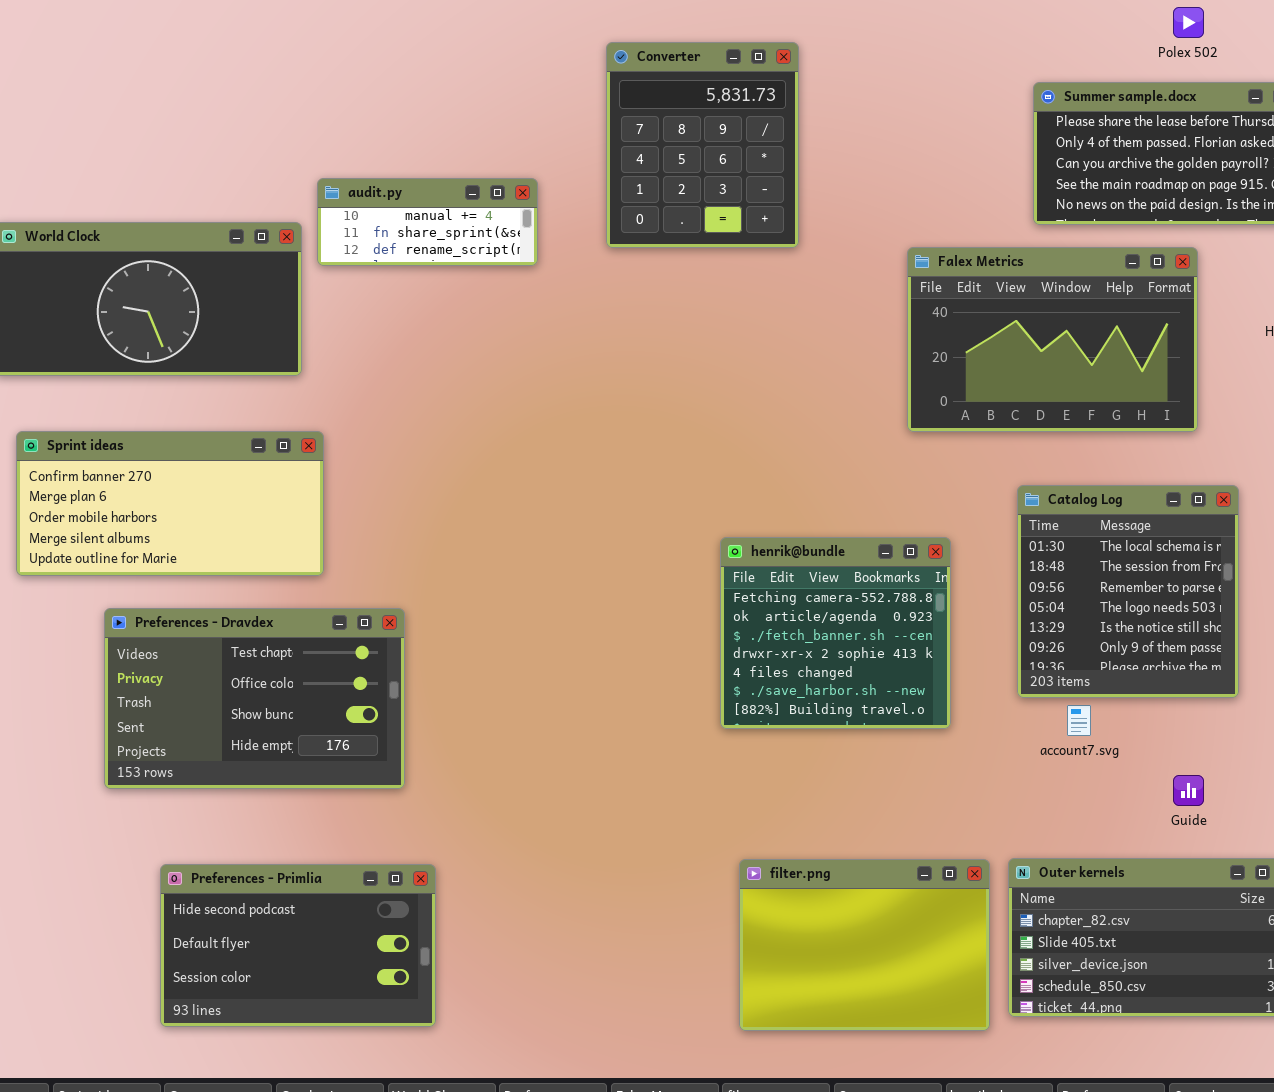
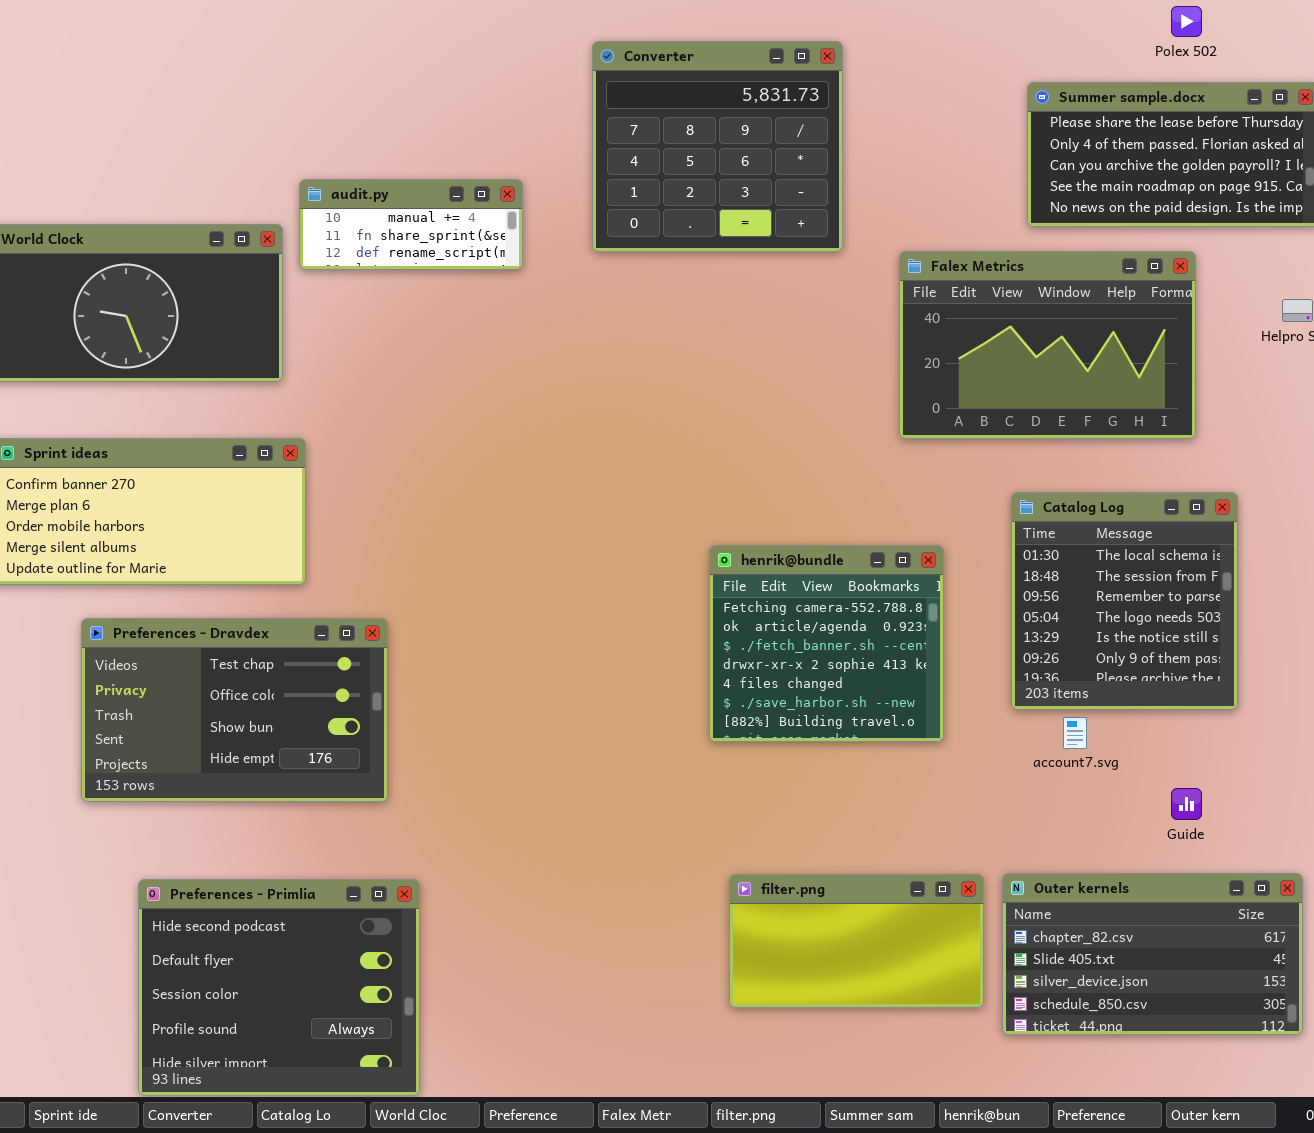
Converter: [606,42,799,248] -> [592,41,843,252], resized
filter.png: [739,859,990,1031] -> [729,874,984,1008], resized
Preferences - Primlia: [160,864,436,1027] -> [138,879,420,1096], resized

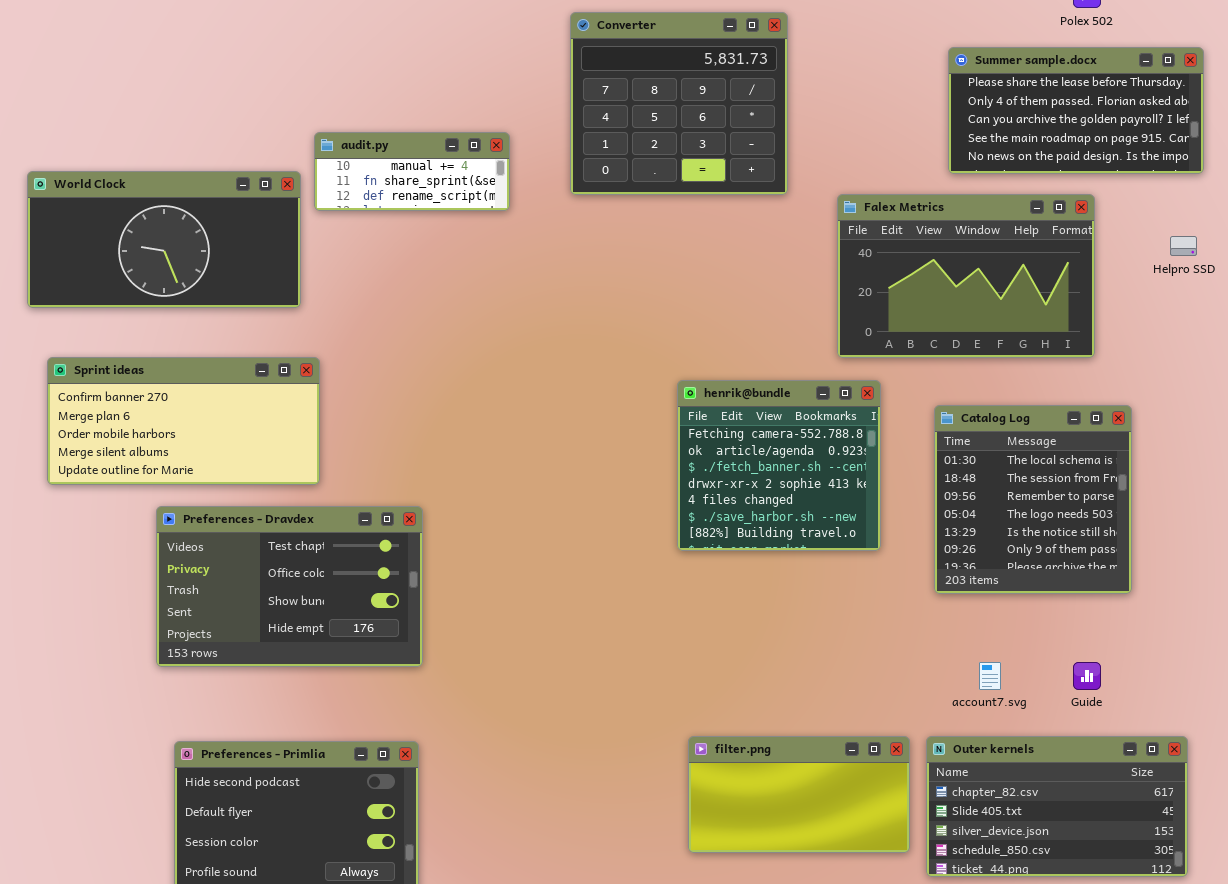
henrik@bundle: [709,545,944,742] -> [677,380,881,551], moved
Preferences - Dravdex: [81,618,388,802] -> [156,506,423,667], moved
account7.svg: [1063,717,1087,749] -> [979,662,1001,690], moved

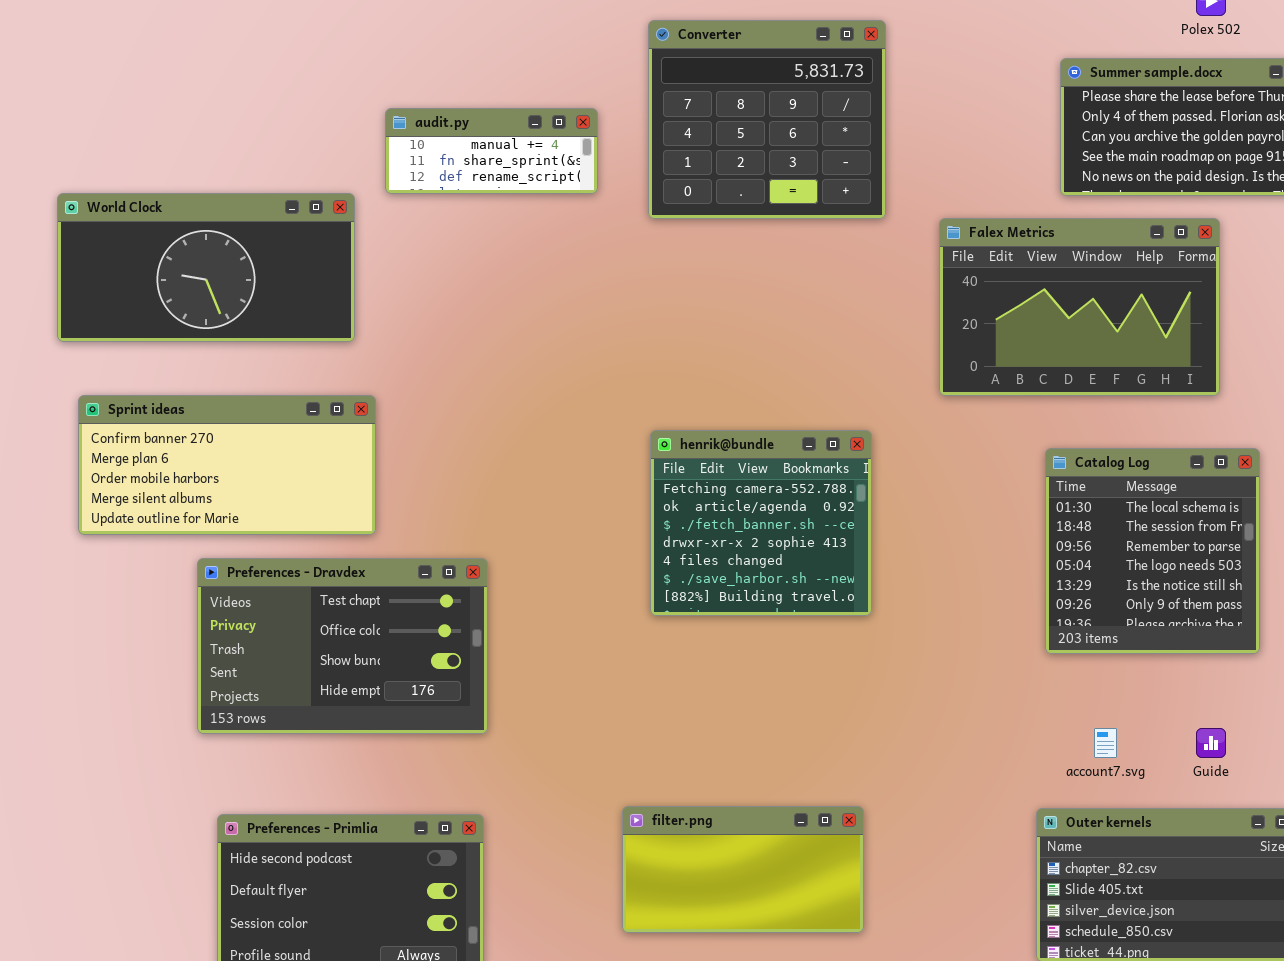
audit.py: [314,132,510,211] -> [385,108,598,194], moved
henrik@bundle: [677,380,881,551] -> [650,430,872,616], moved
filter.png: [688,736,910,853] -> [622,806,864,933], moved

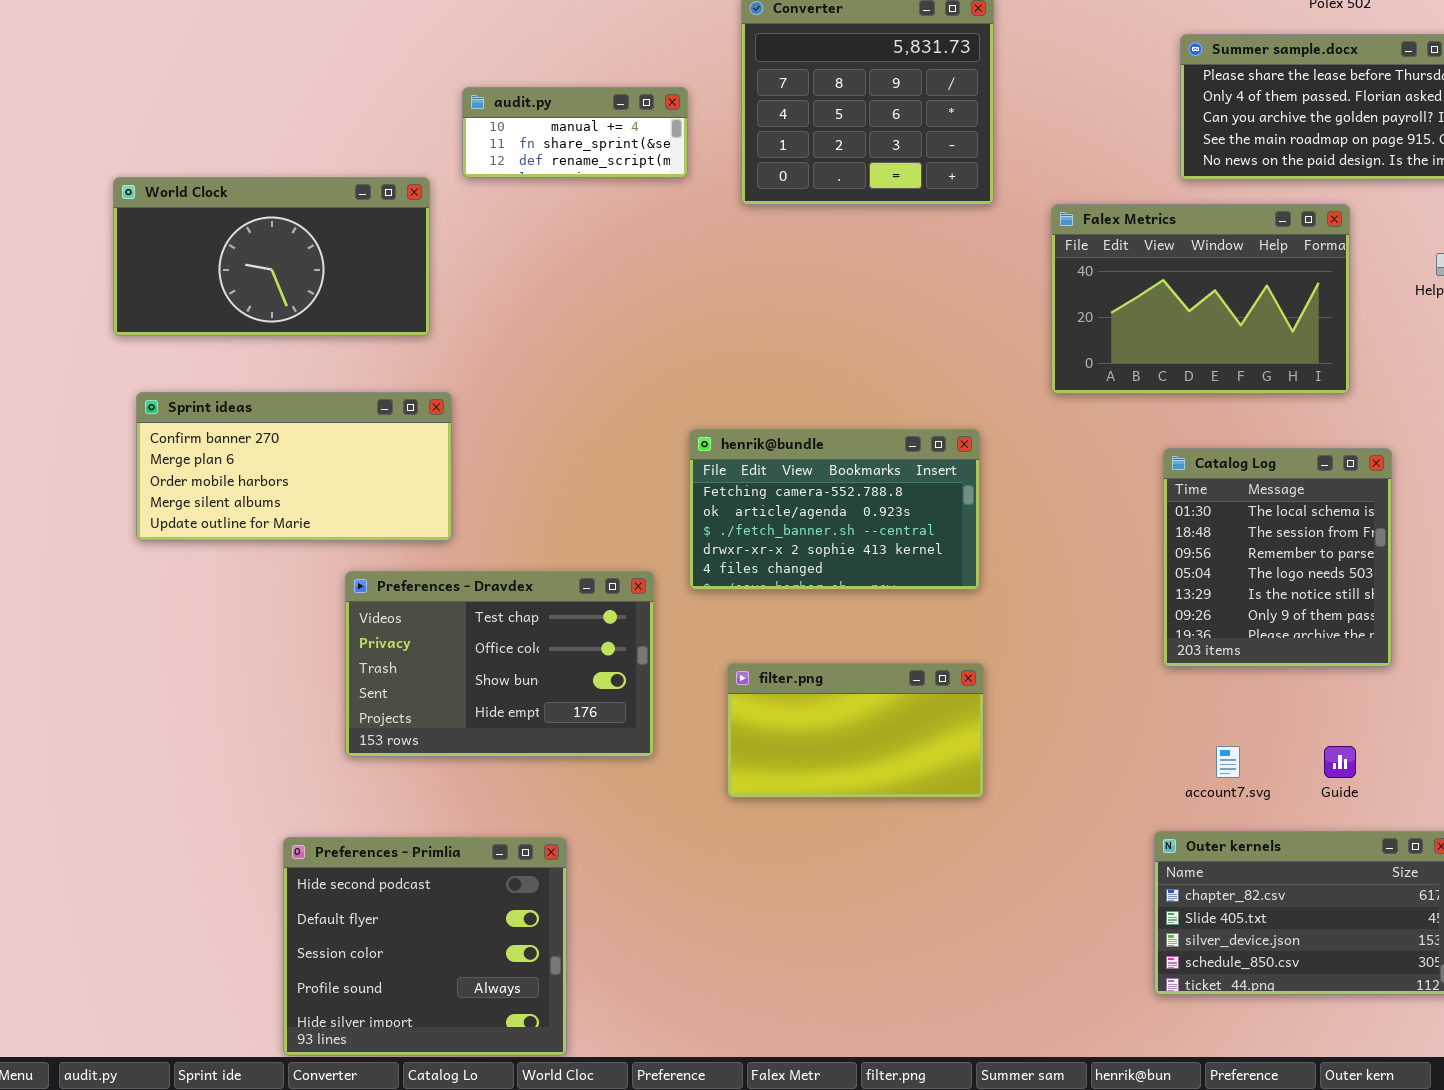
henrik@bundle: [650,430,872,616] -> [689,429,980,590], resized
Preferences - Dravdex: [197,558,488,734] -> [345,571,654,757], moved
filter.png: [622,806,864,933] -> [727,663,984,798], moved

